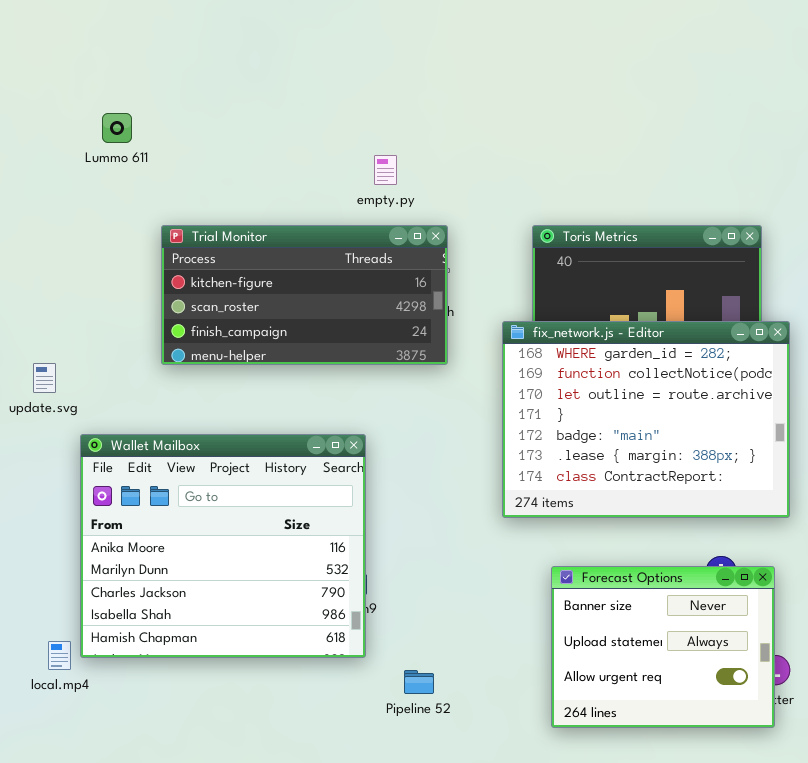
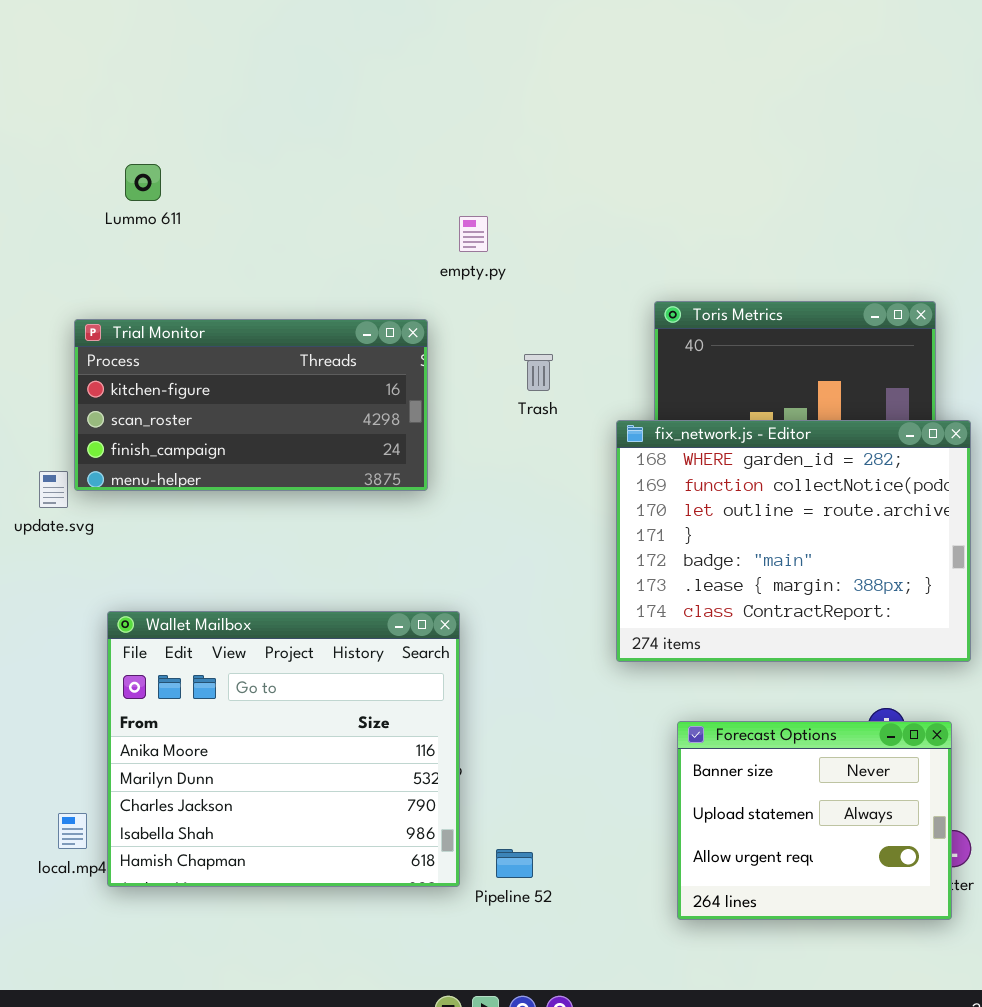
Trial Monitor: [161,225,448,365] -> [74,319,428,491], moved
Wallet Mailbox: [80,434,366,658] -> [107,611,460,887], moved

